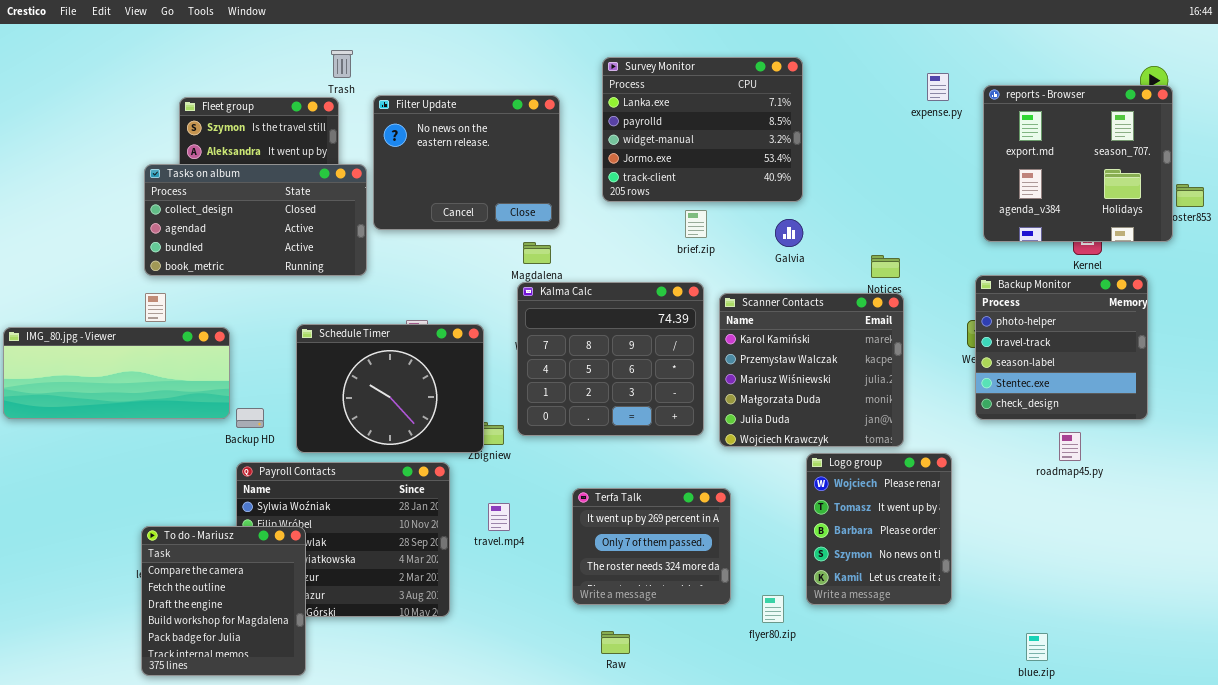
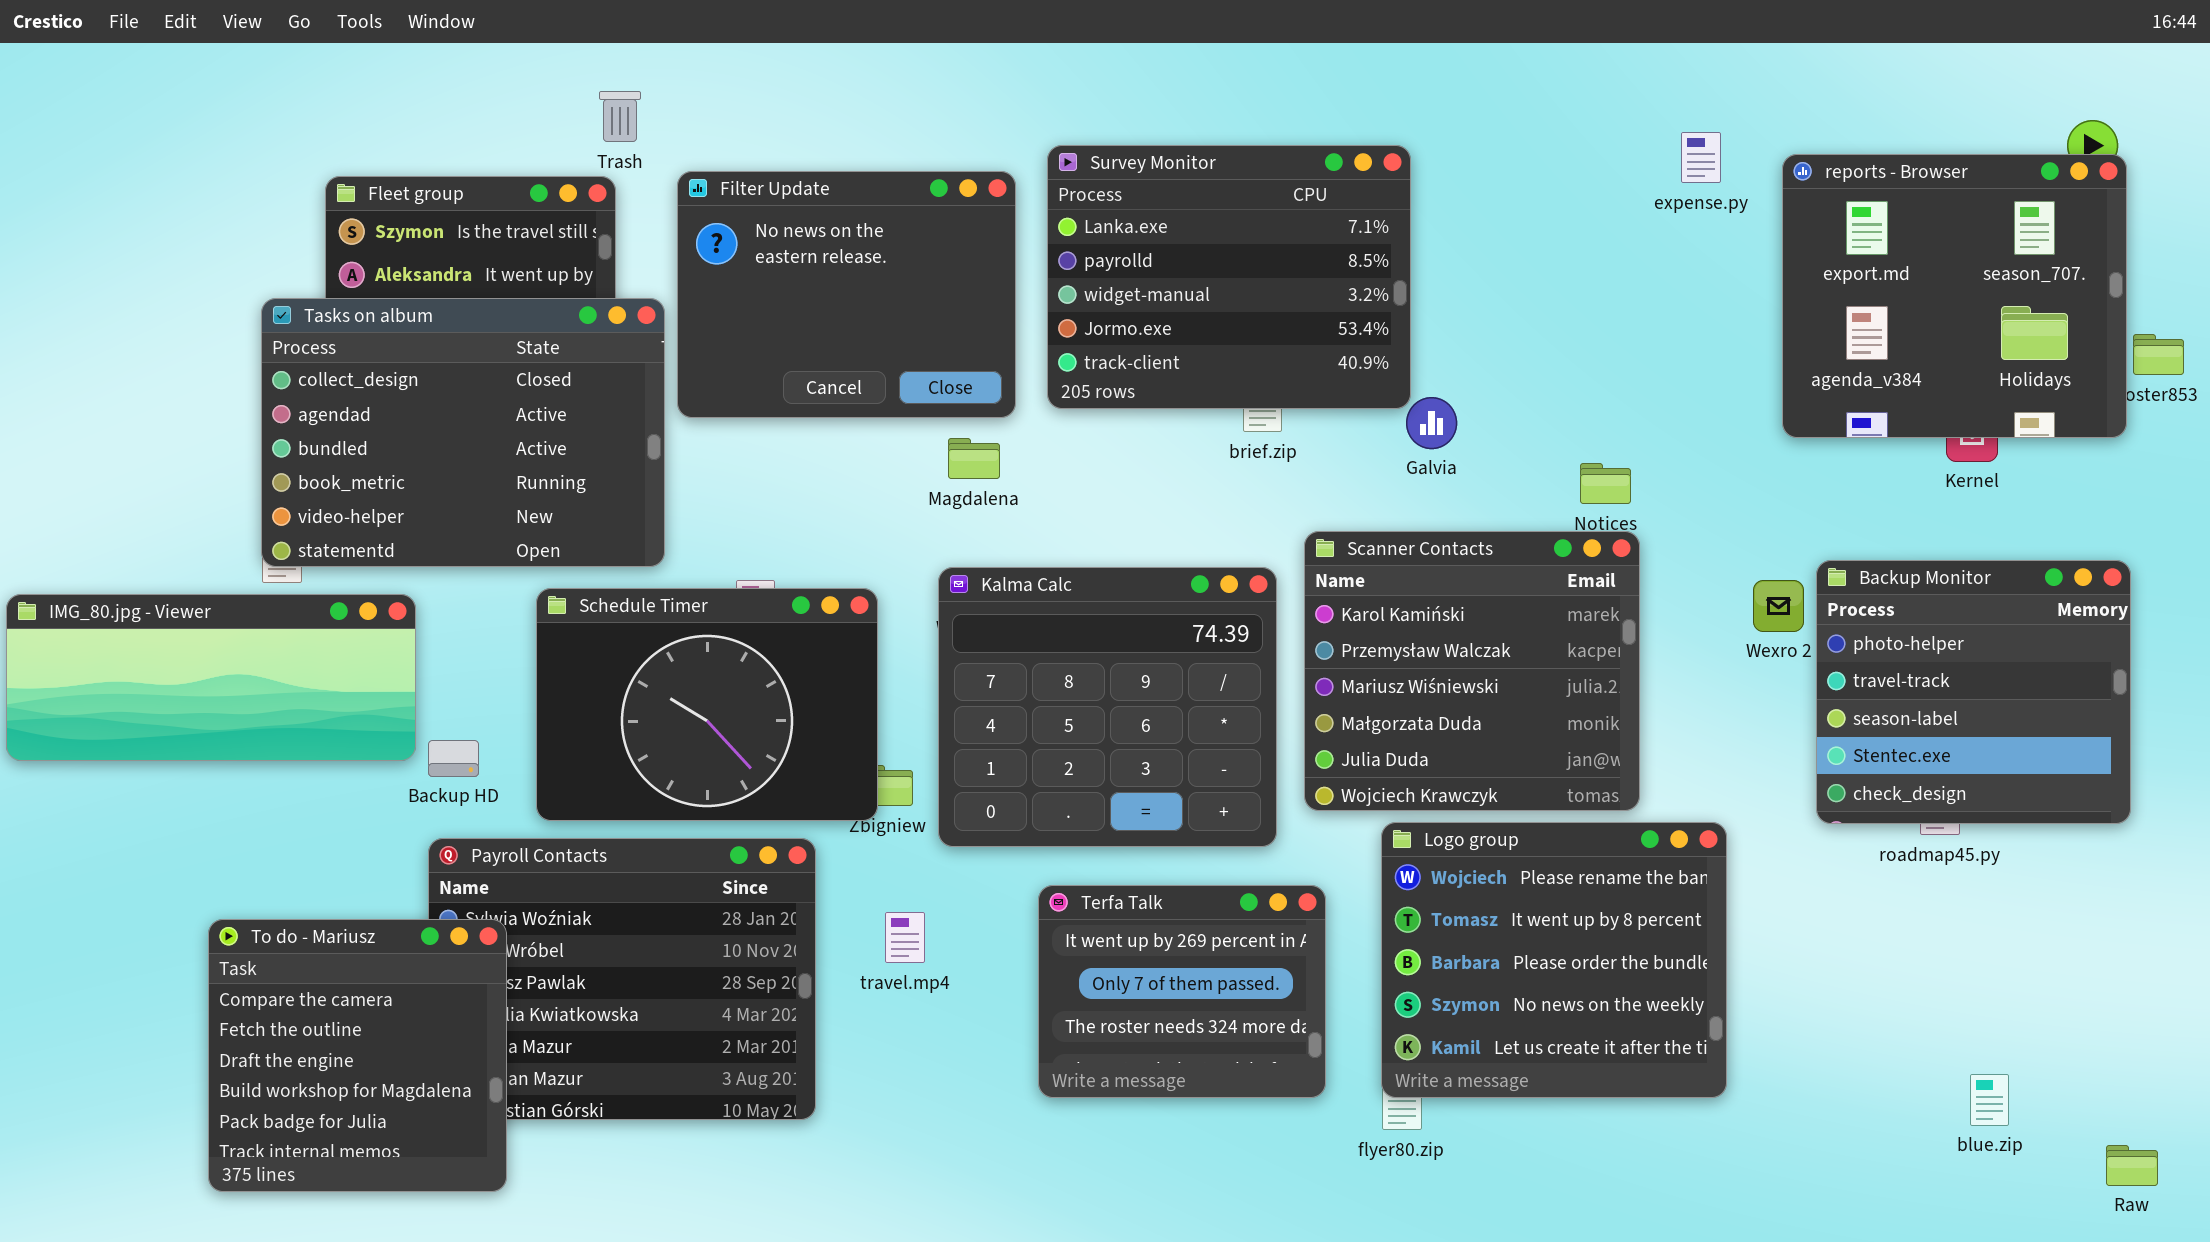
Survey Monitor: [602,57,803,202] -> [1047,145,1411,409], moved
Tasks on album: [144,164,367,276] -> [261,298,665,567], resized
Backup Monitor: [975,275,1148,420] -> [1816,560,2131,824], moved
Kalma Calc: [517,282,704,436] -> [938,567,1277,847], moved
Logo group: [806,453,952,605] -> [1381,822,1727,1098], resized
To do - Mariusz: [141,526,306,676] -> [208,919,507,1192], moved
Raw: [601,631,630,654] -> [2106,1145,2158,1186], moved
blue.zip: [1026,633,1048,661] -> [1970,1074,2009,1126], moved

